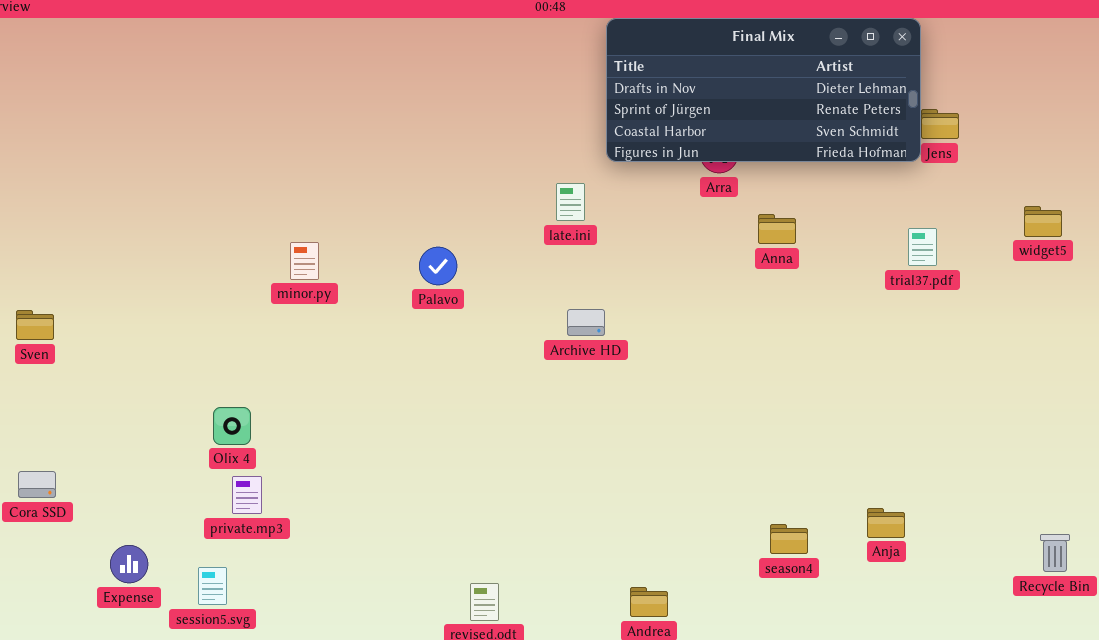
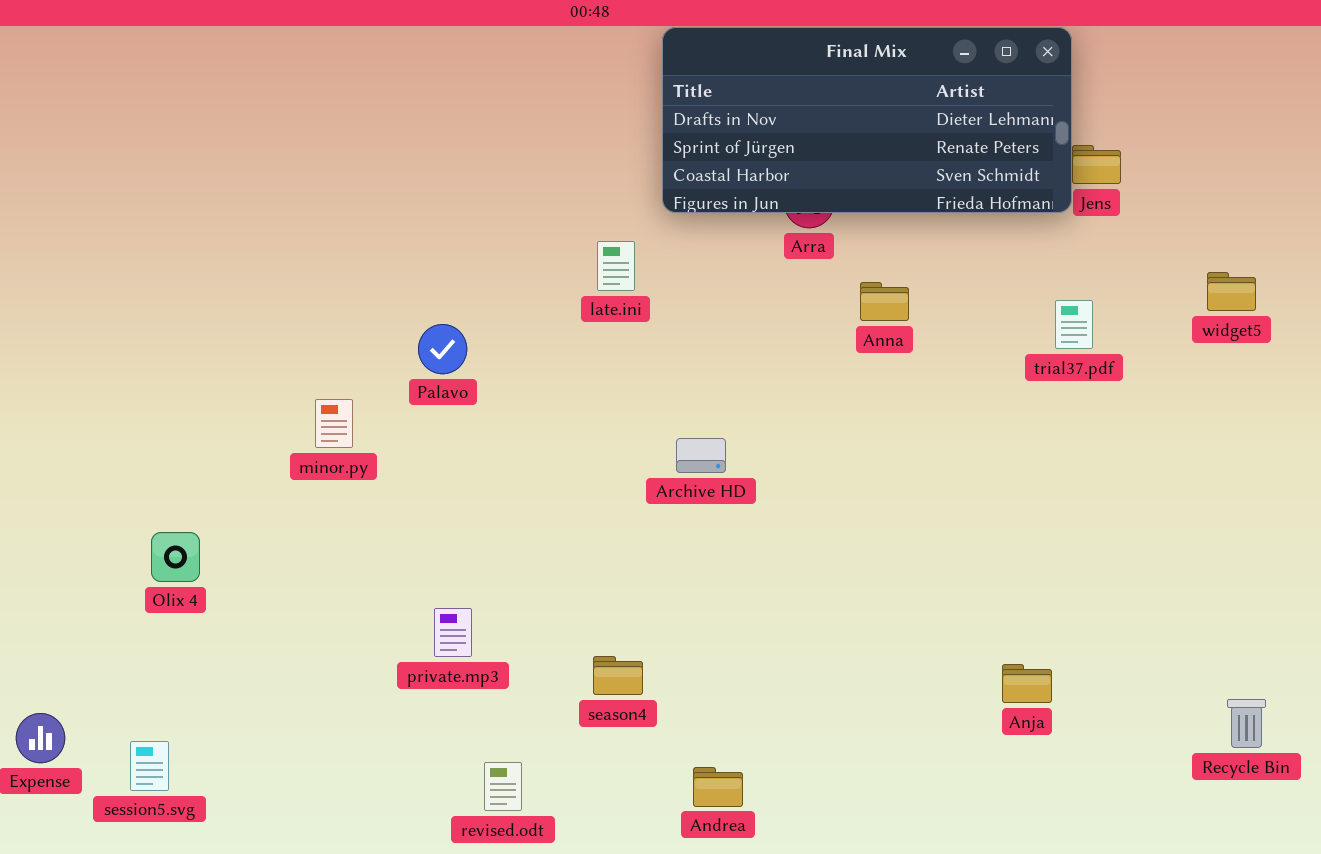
minor.py: [290,242,319,280] -> [315,399,353,448], moved
Archive HD: [567,309,605,336] -> [676,438,726,473], moved
private.mp3: [232,476,262,514] -> [434,608,472,657], moved
season4: [770,524,808,554] -> [593,656,643,695], moved

